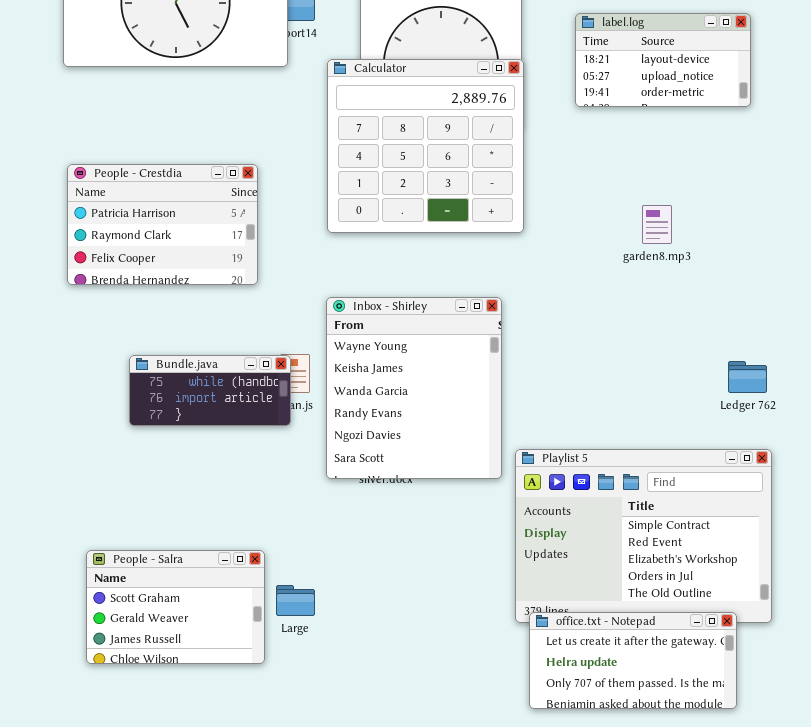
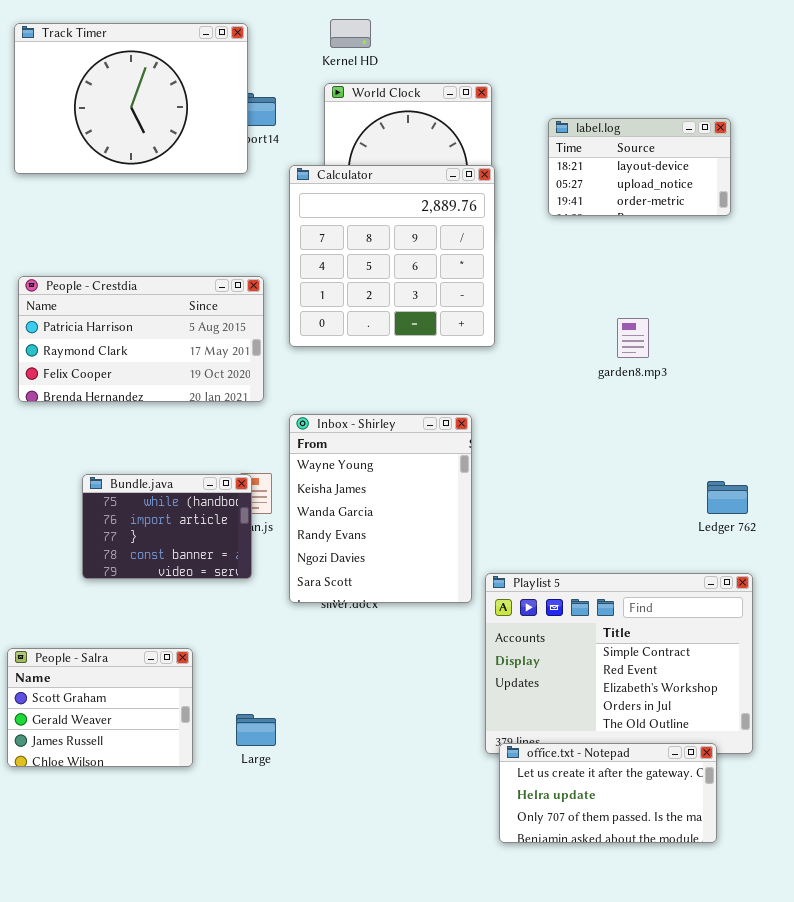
People - Crestdia: [67,164,258,285] -> [18,276,264,402], resized
Bundle.java: [129,355,291,426] -> [82,474,252,579], resized
People - Salra: [86,550,265,664] -> [7,648,193,767], moved

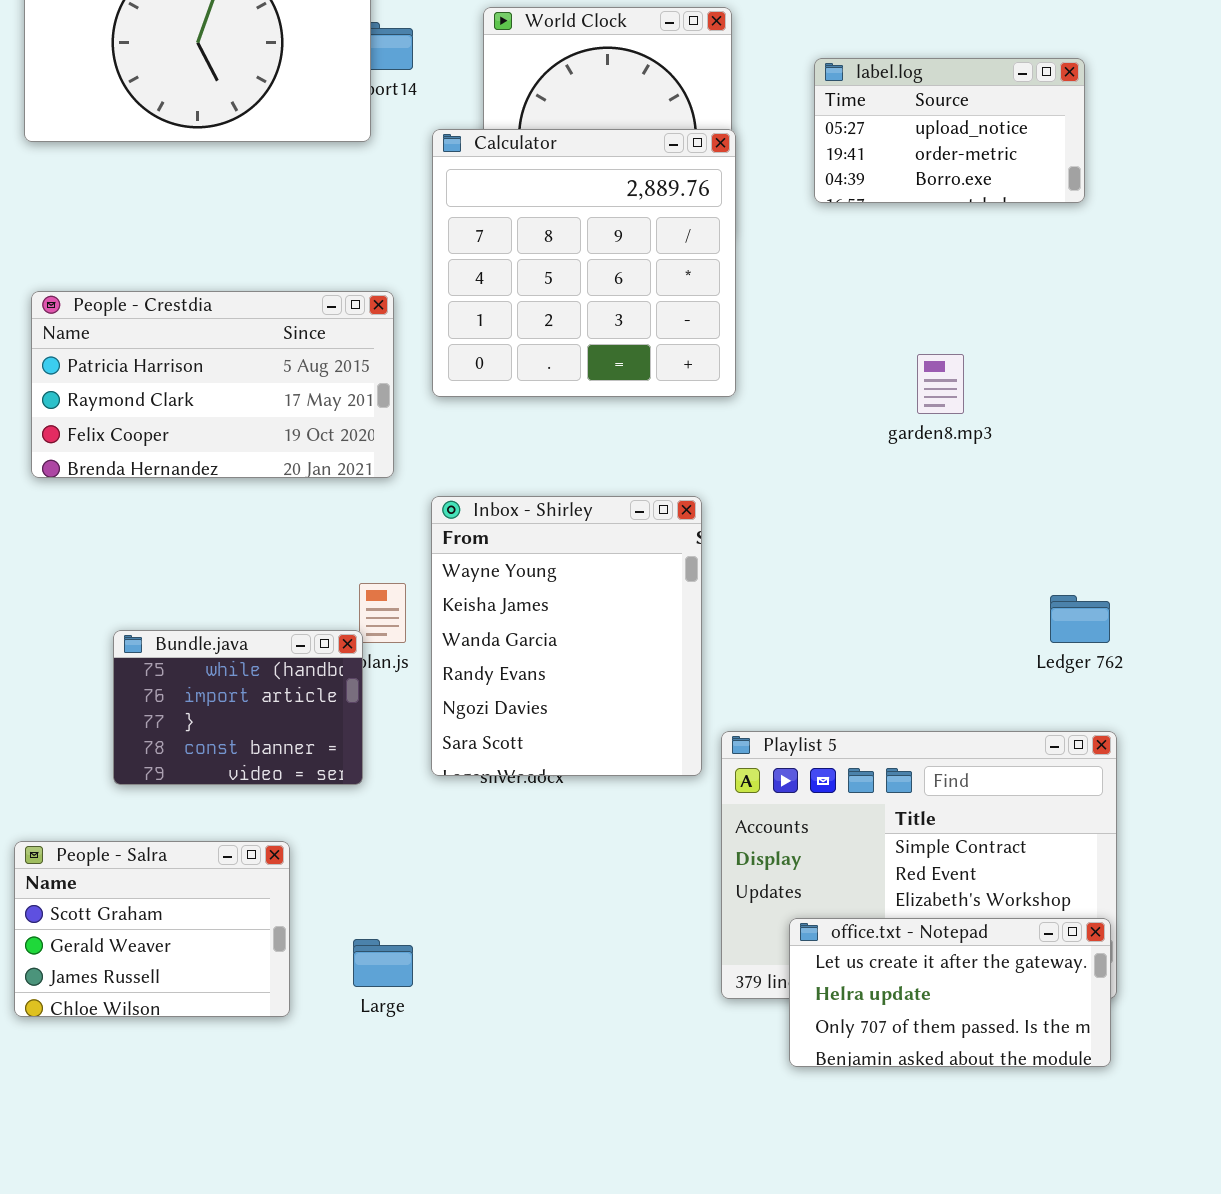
label.log: [548,118,731,216] -> [814,58,1085,203], scrolled down 1 row
Bundle.java: [82,474,252,579] -> [113,630,363,785], moved
office.txt - Notepad: [499,743,717,843] -> [789,918,1111,1067], moved

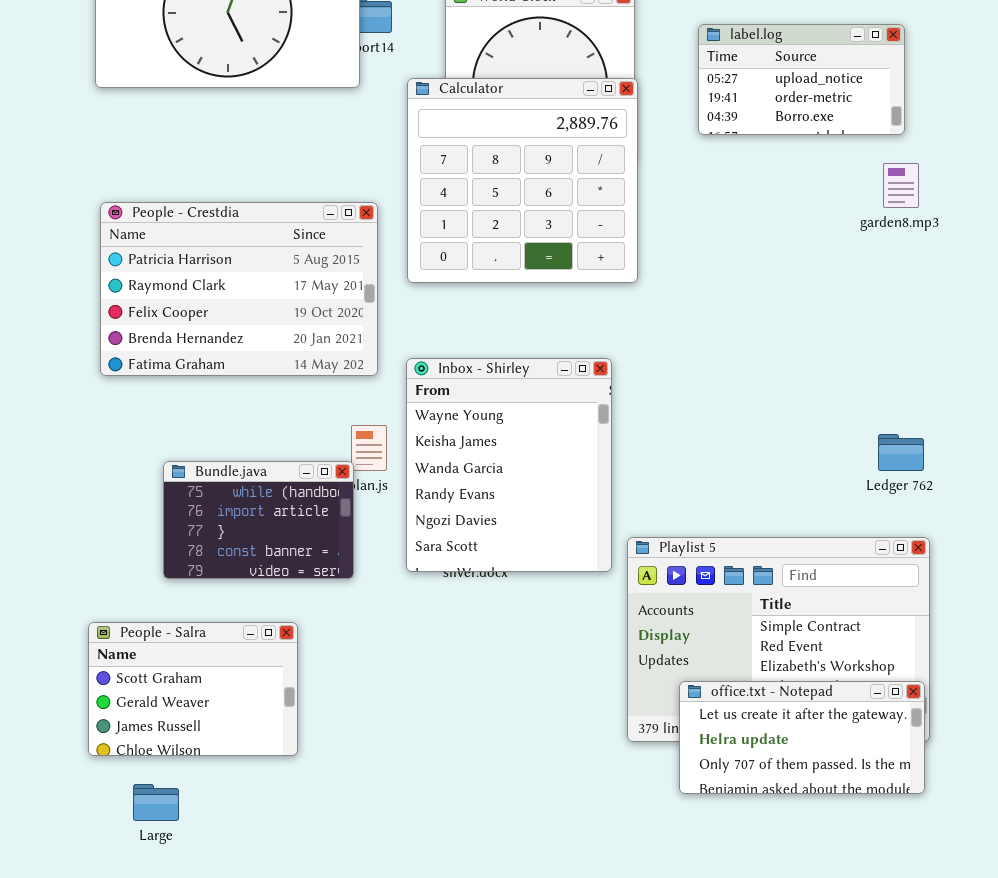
People - Crestdia: [31,291,394,478] -> [100,202,378,376], resized
garden8.mp3: [917,354,964,414] -> [883,163,919,208], moved
Large: [353,939,413,987] -> [133,784,179,821], moved

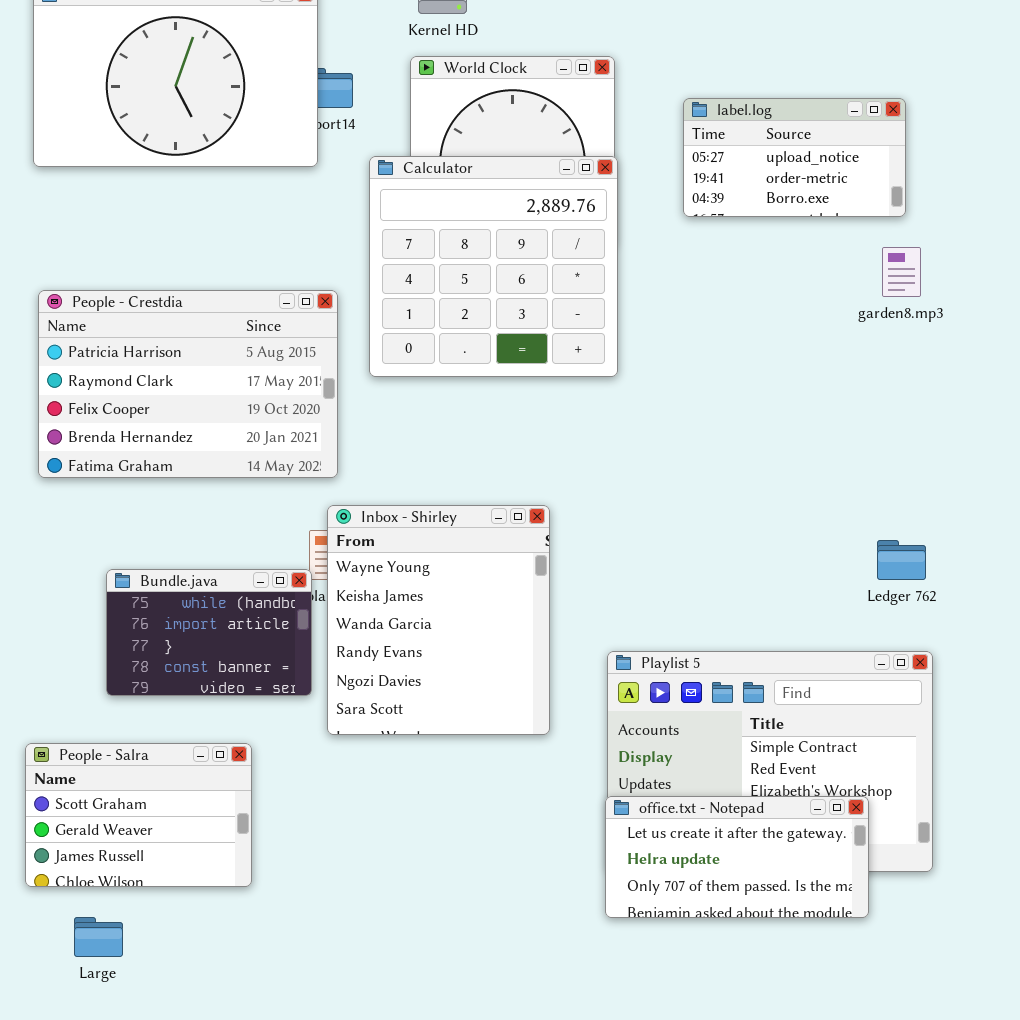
Inbox - Shirley: [406,358,612,572] -> [327,505,550,735], moved
office.txt - Notepad: [679,681,925,794] -> [605,796,869,918], moved

